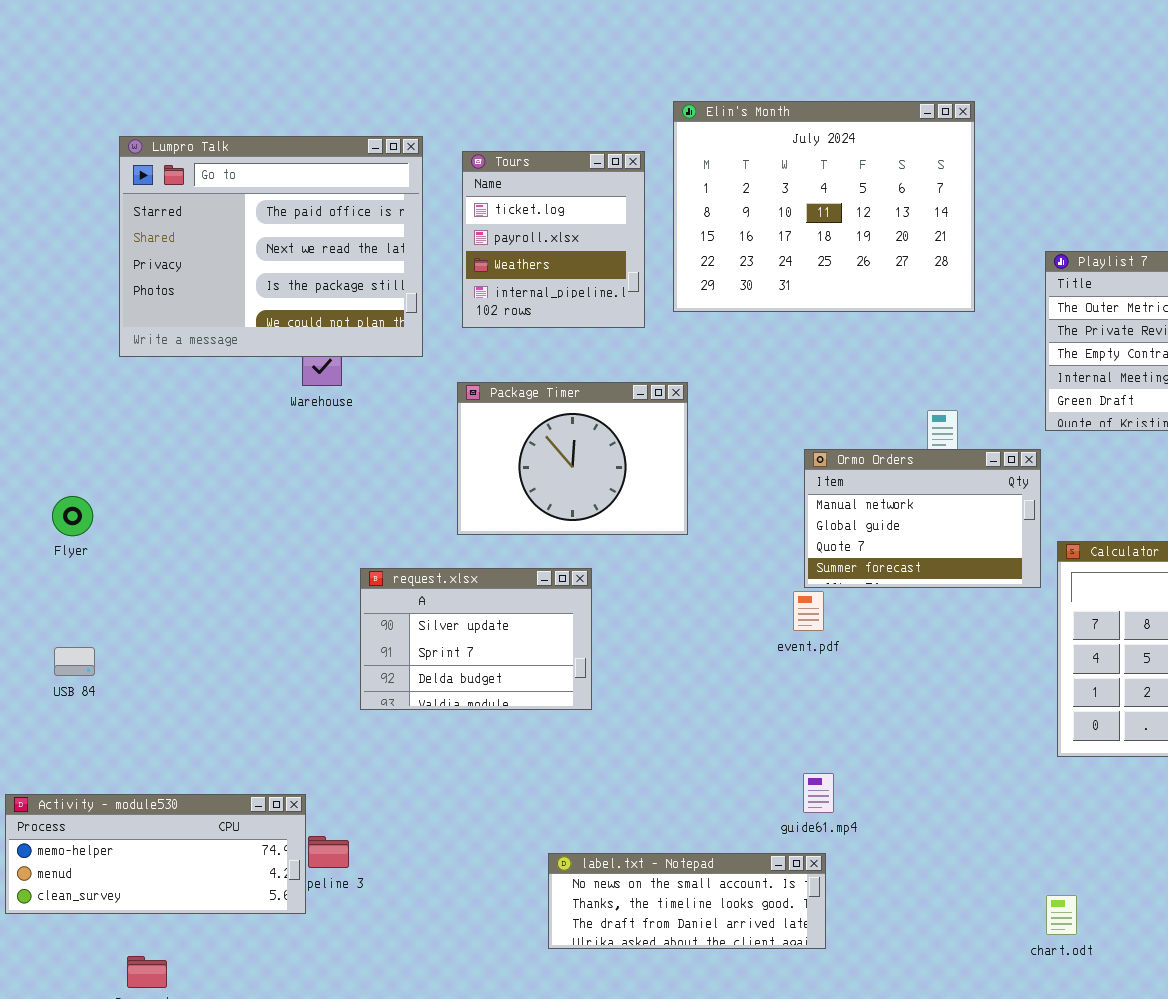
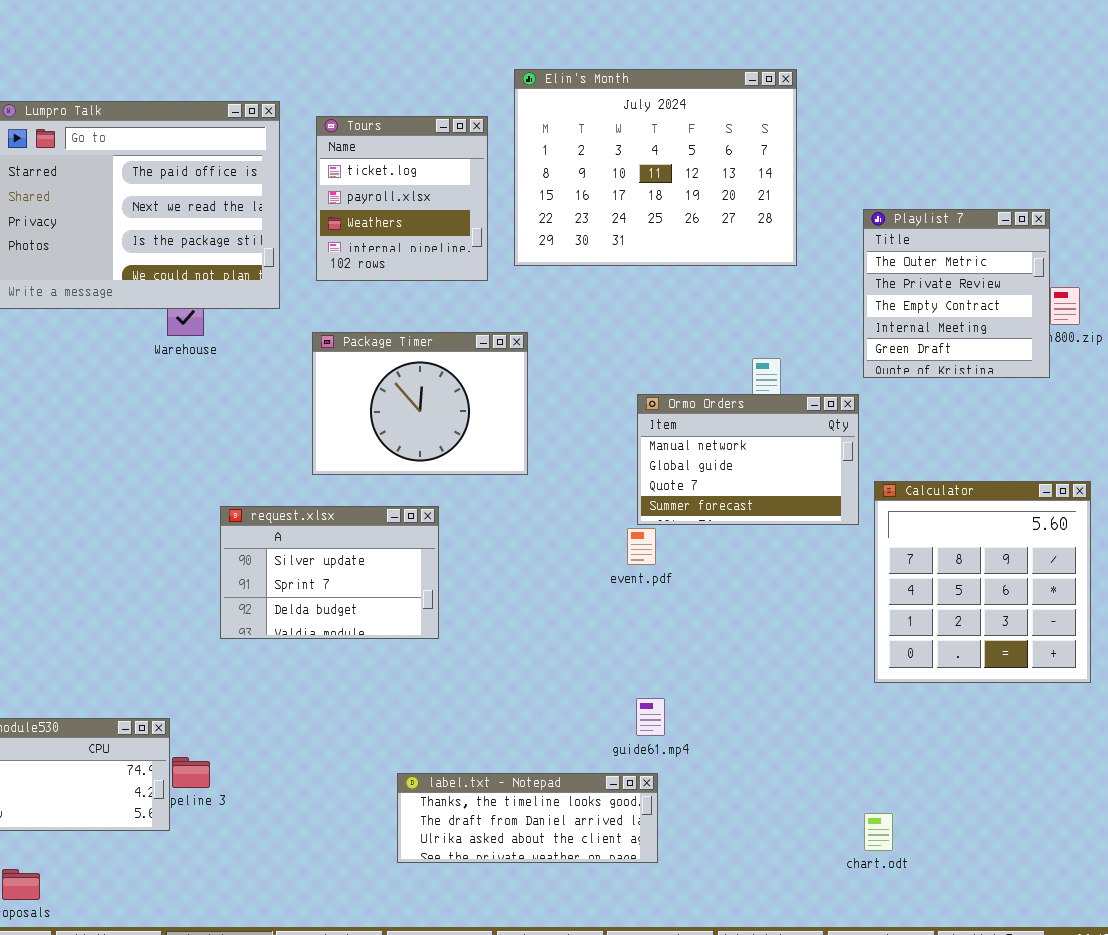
label.txt - Notepad: [548,853,826,949] -> [397,773,658,863], scrolled down 1 row

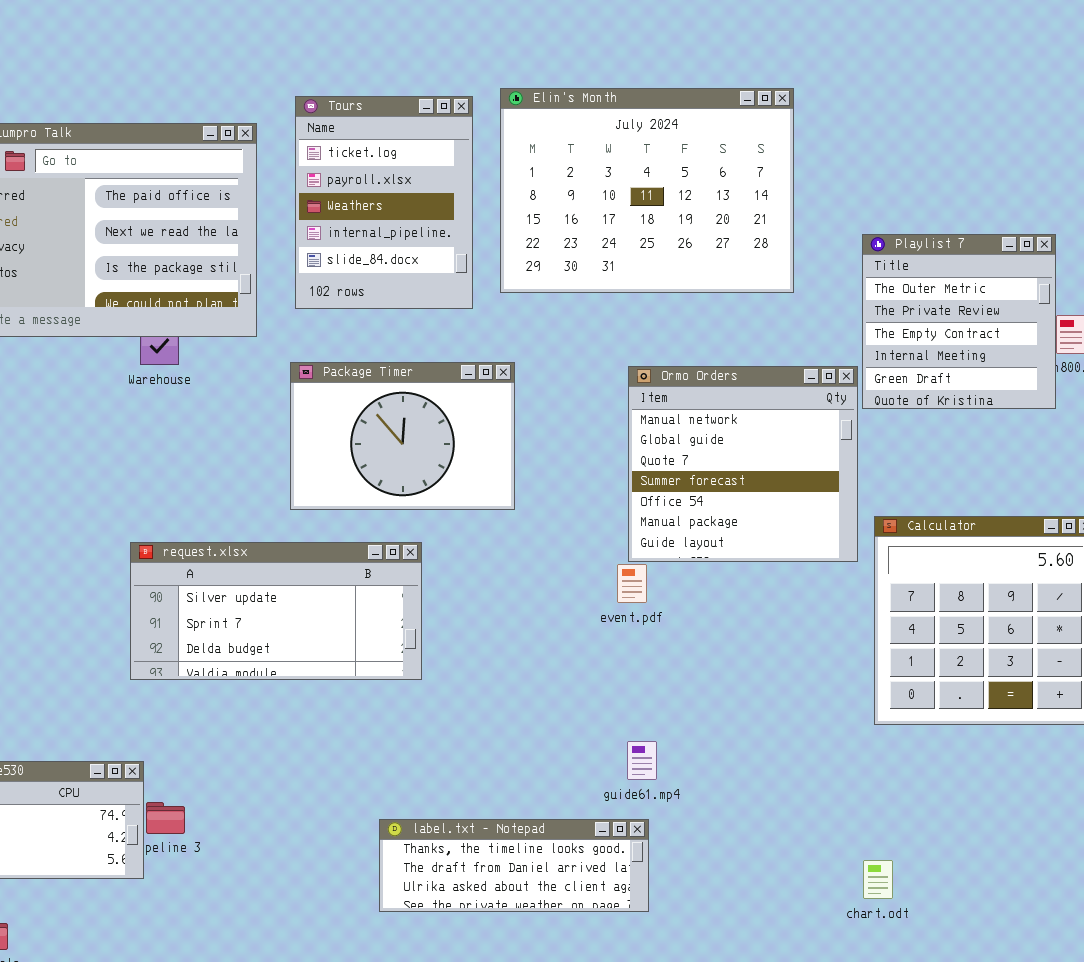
Tours: [316,116,488,281] -> [295,96,473,309], resized
Ormo Orders: [637,394,859,525] -> [628,366,858,562], resized
request.xlsx: [220,506,439,639] -> [130,542,422,680], resized

